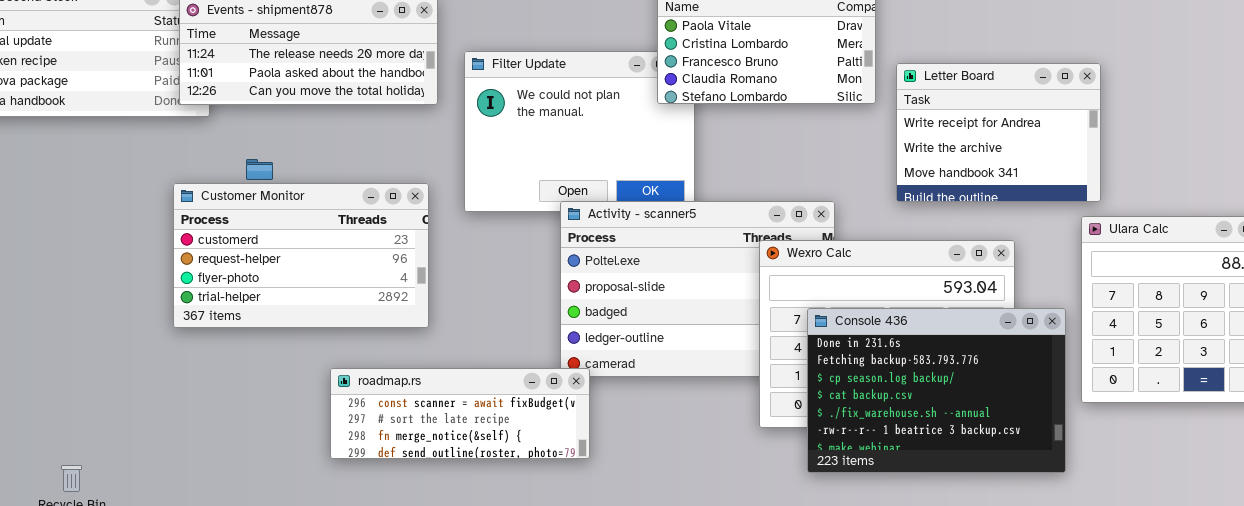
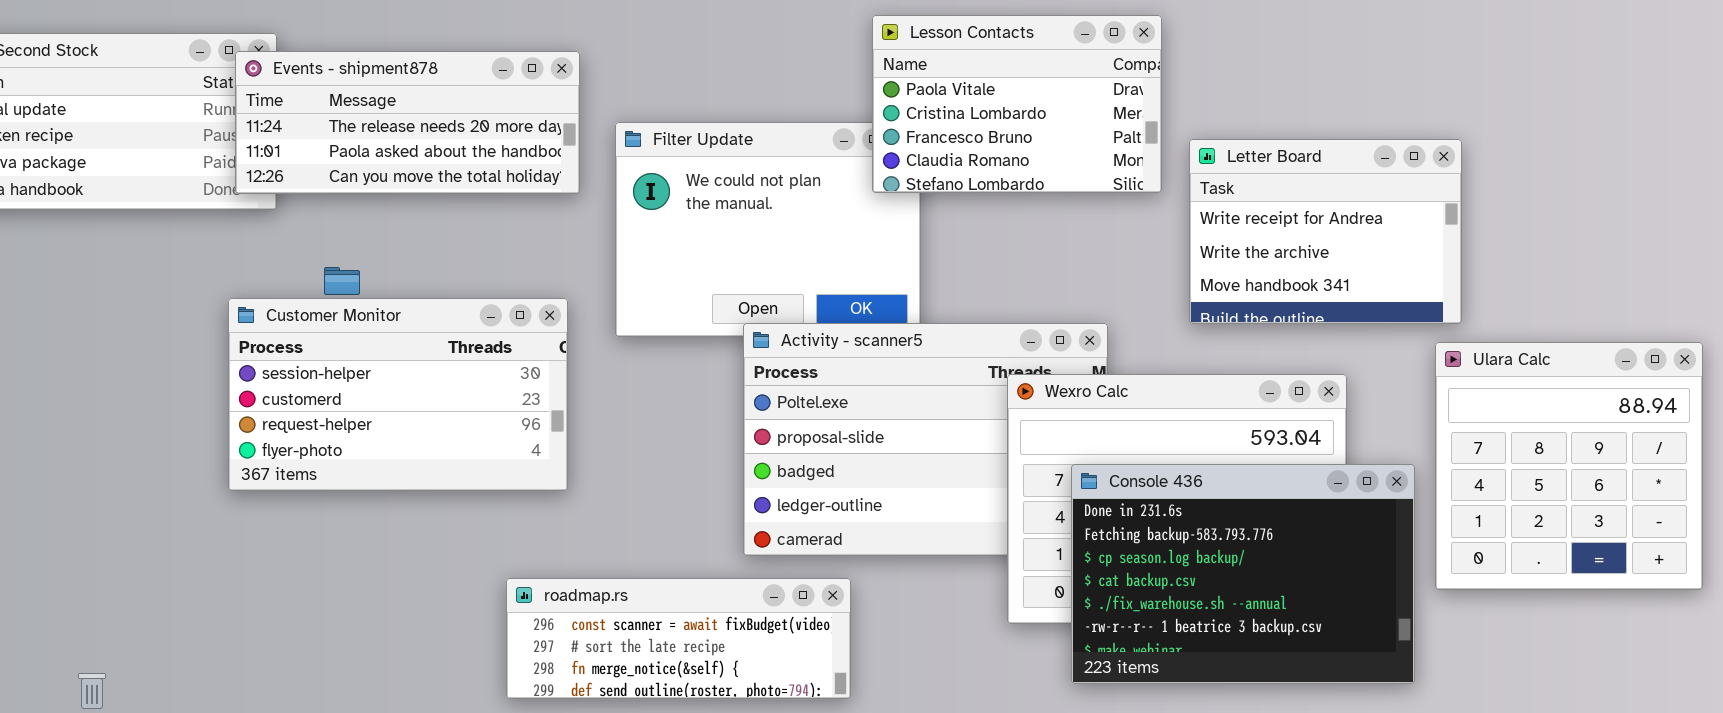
Customer Monitor: [173,183,429,328] -> [228,298,568,491], scrolled up 1 row
roadmap.rs: [330,368,590,459] -> [506,578,851,699], moved

